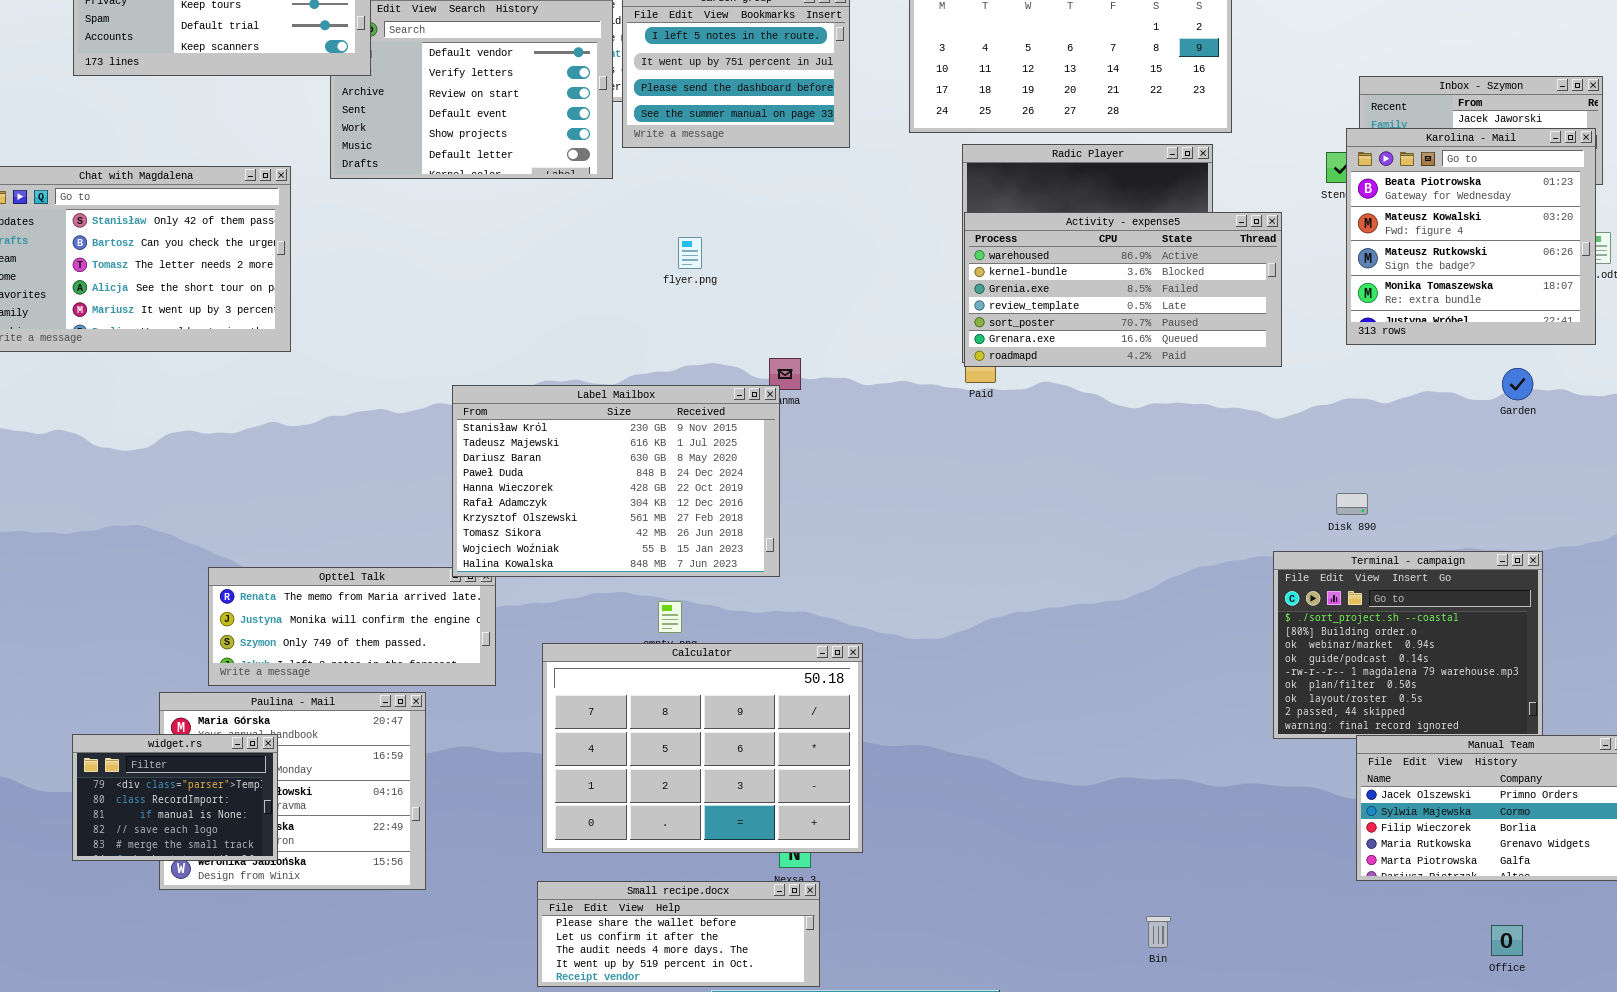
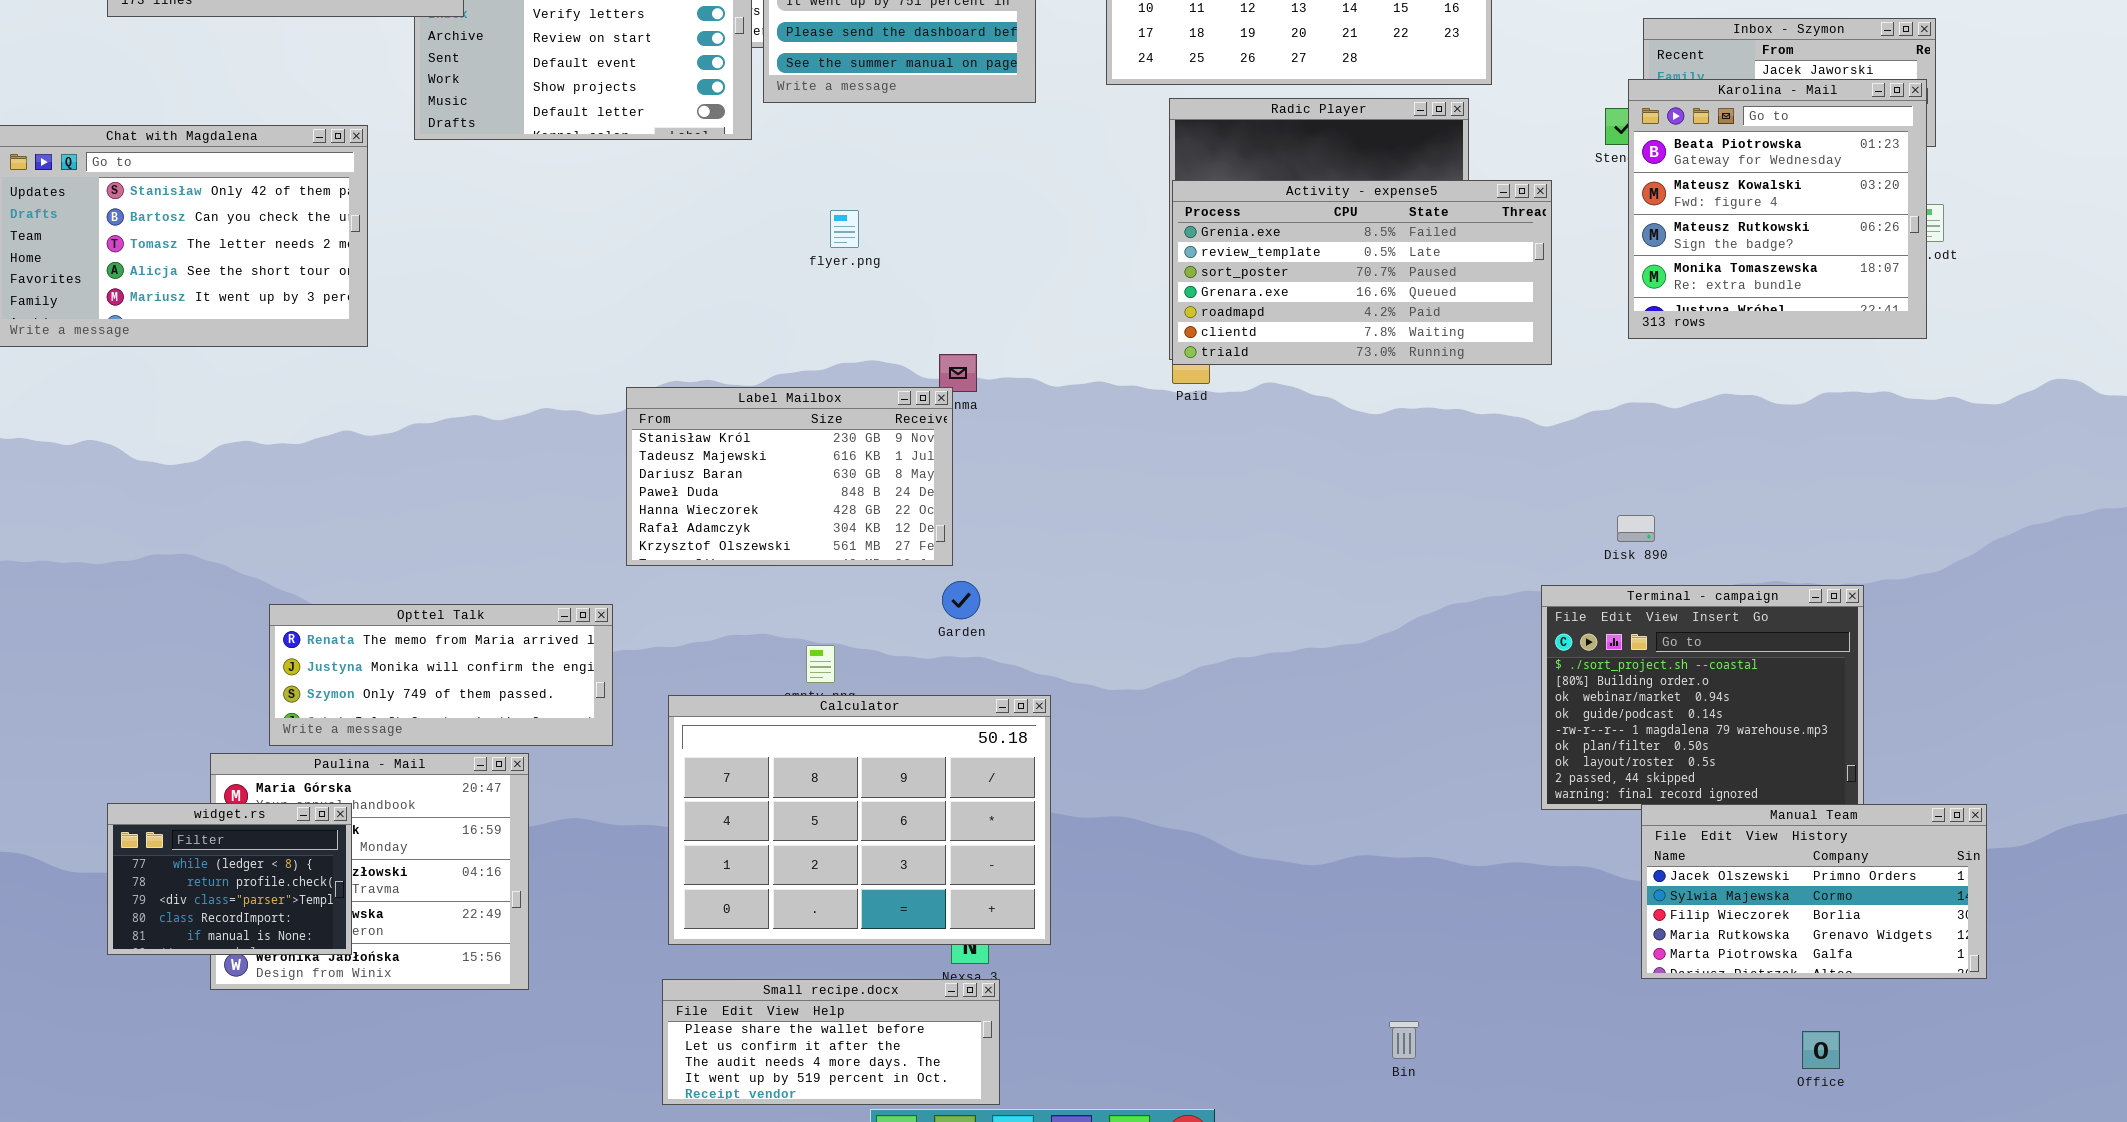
Activity - expense5: [964,212,1282,367] -> [1172,180,1552,365], scrolled down 2 rows
Garden: [1502,368,1533,400] -> [942,581,980,619], moved
Label Mailbox: [452,385,780,577] -> [626,387,953,566], resized
widget.rs: [72,734,278,861] -> [107,803,352,955], scrolled up 2 rows

